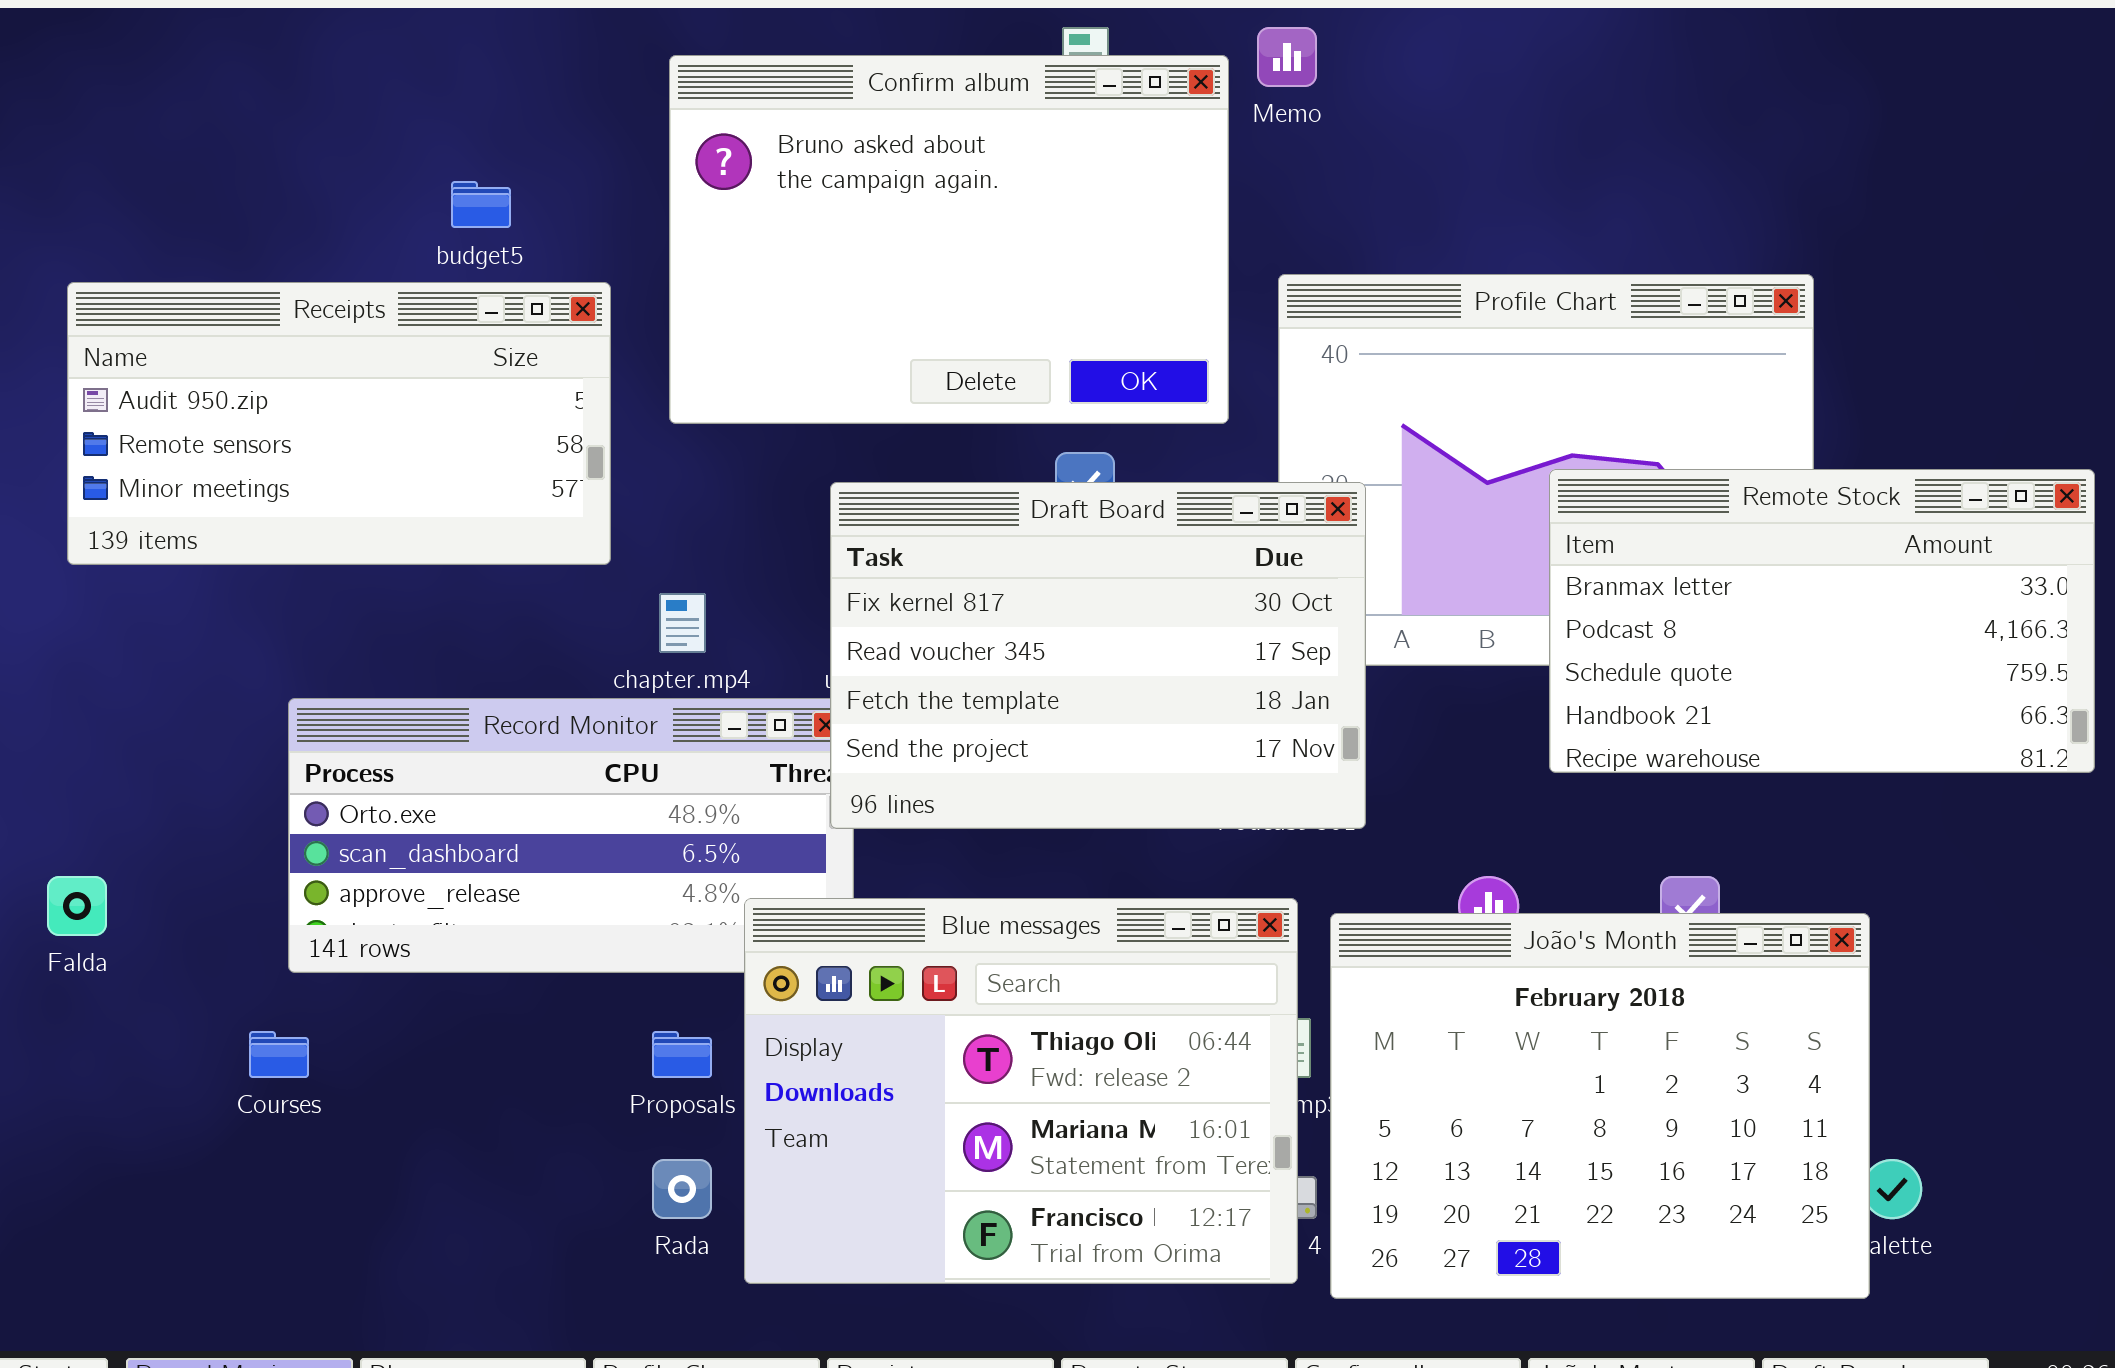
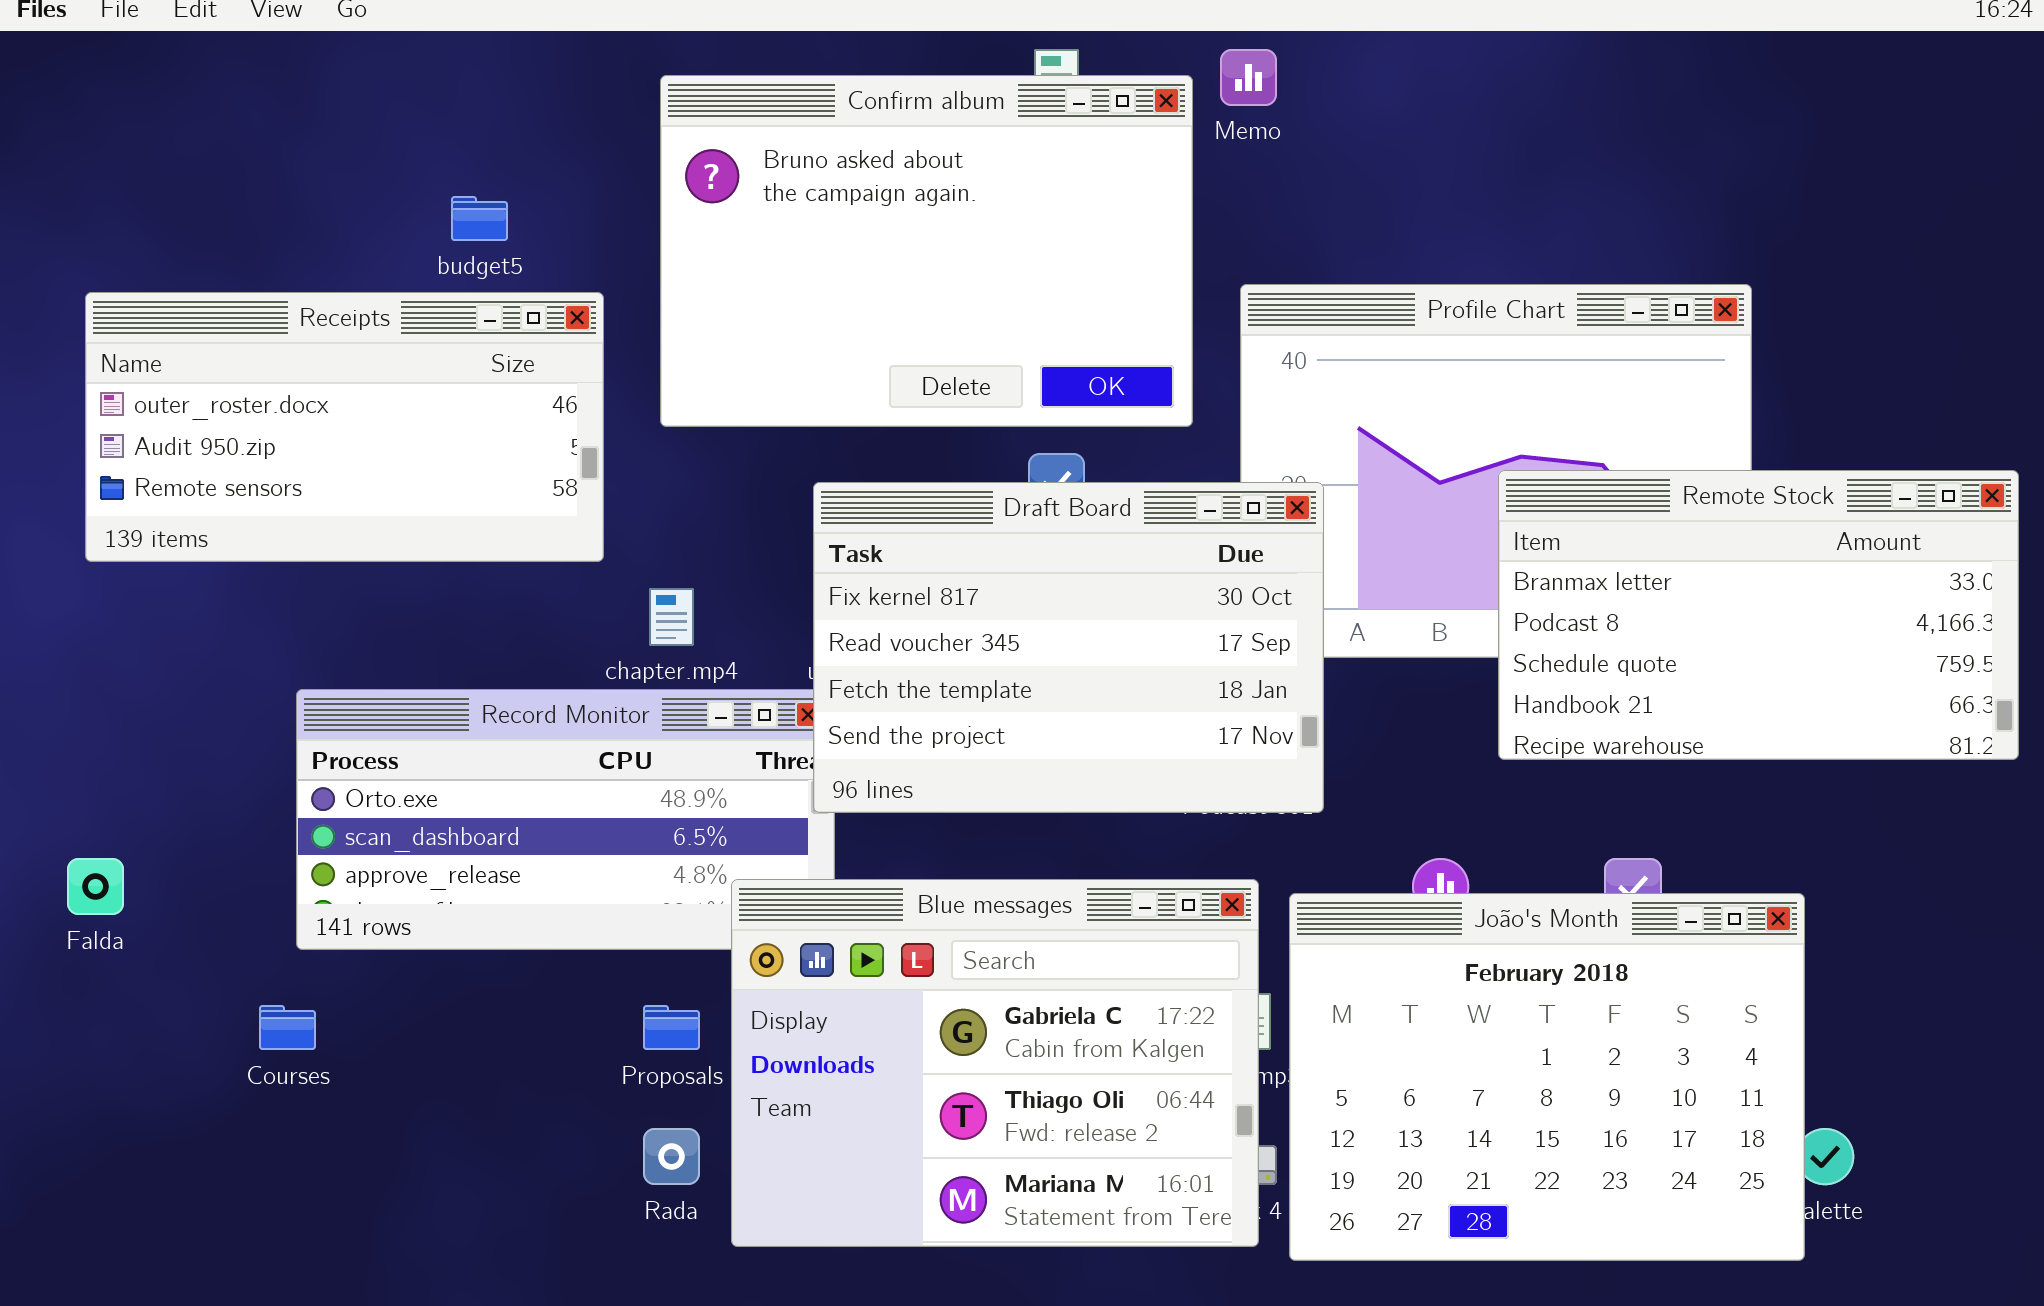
Receipts: [67,282,611,565] -> [85,292,604,562], scrolled up 1 row
Blue messages: [744,898,1298,1284] -> [731,879,1259,1247], scrolled up 1 row

